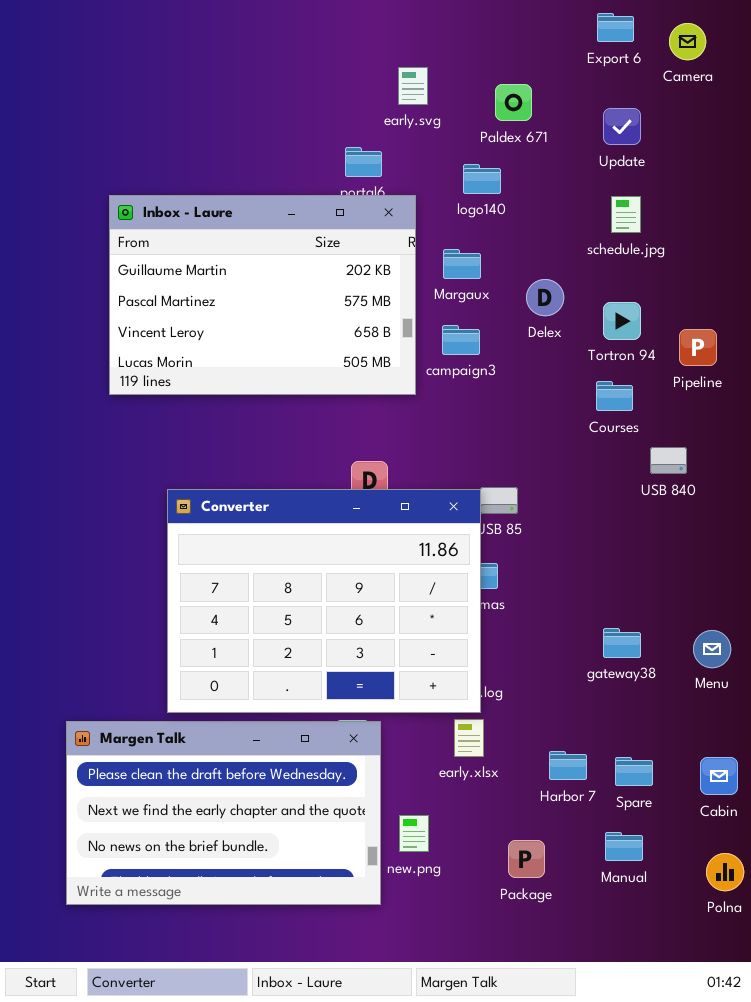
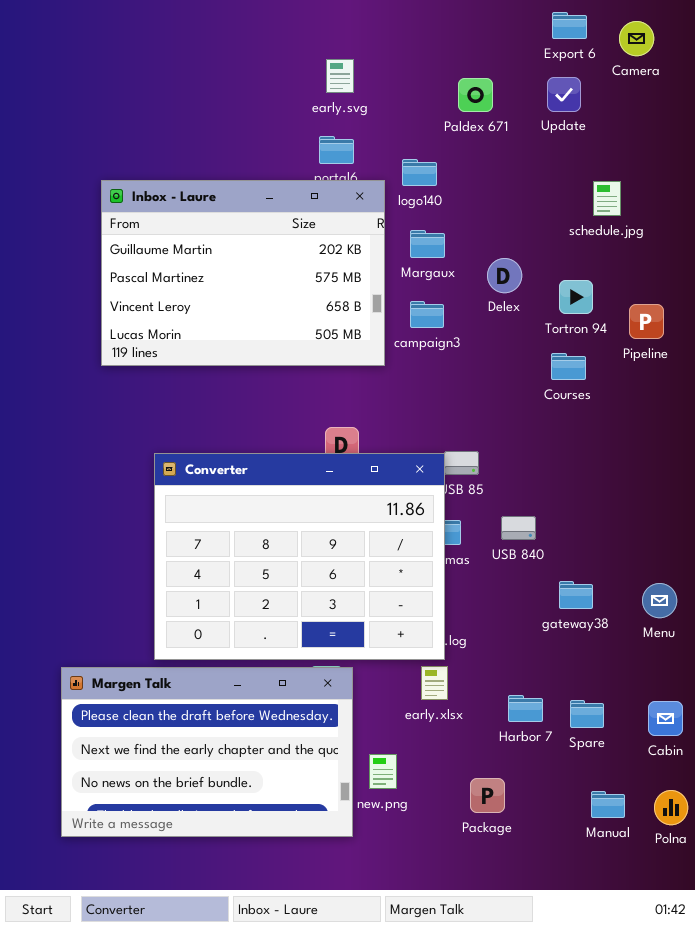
early.svg: [398,67,428,105] -> [326,59,354,93], moved
Update: [603,108,641,145] -> [547,77,581,112], moved
logo140: [463,164,501,194] -> [402,159,437,186], moved
schedule.jpg: [611,196,641,233] -> [593,181,621,216], moved
USB 840: [650,447,687,474] -> [501,516,536,540], moved
Manual: [605,832,643,861] -> [591,791,625,818], moved

